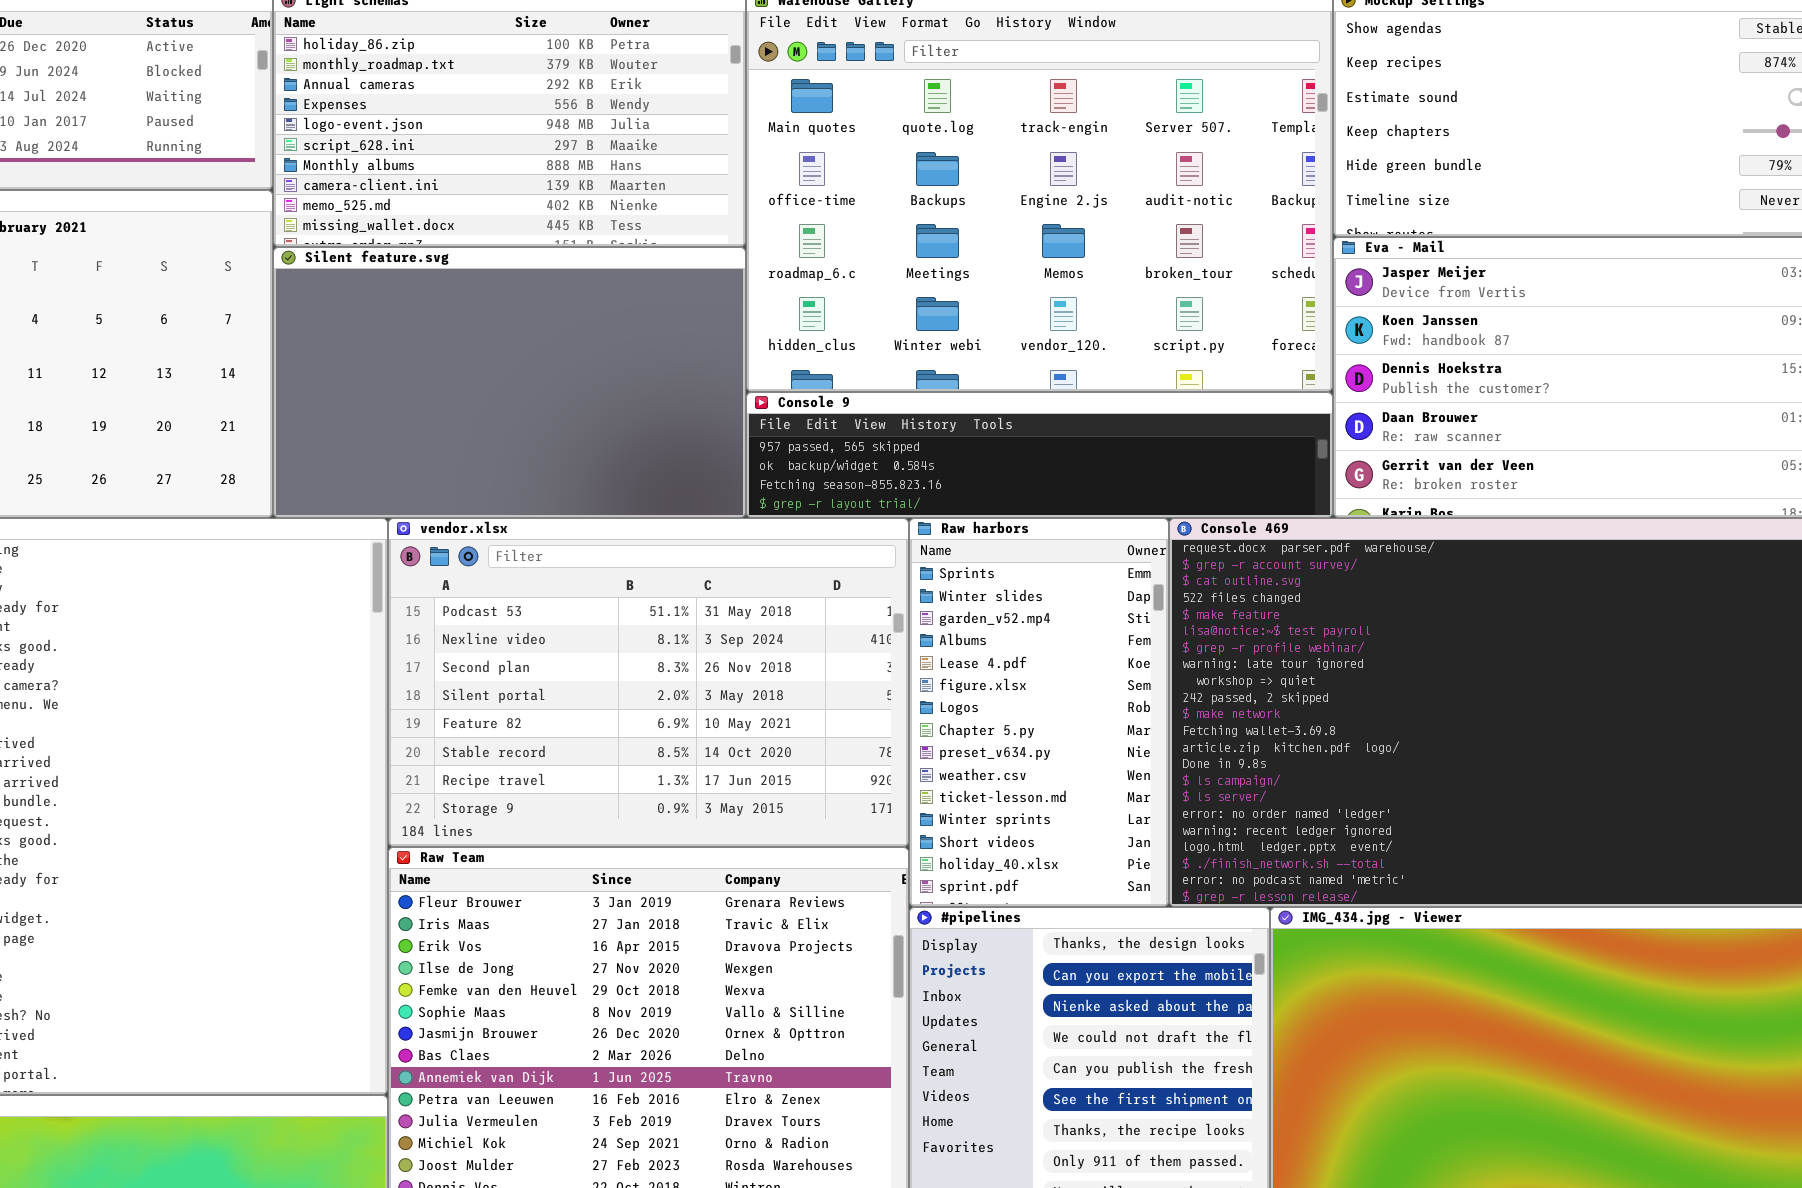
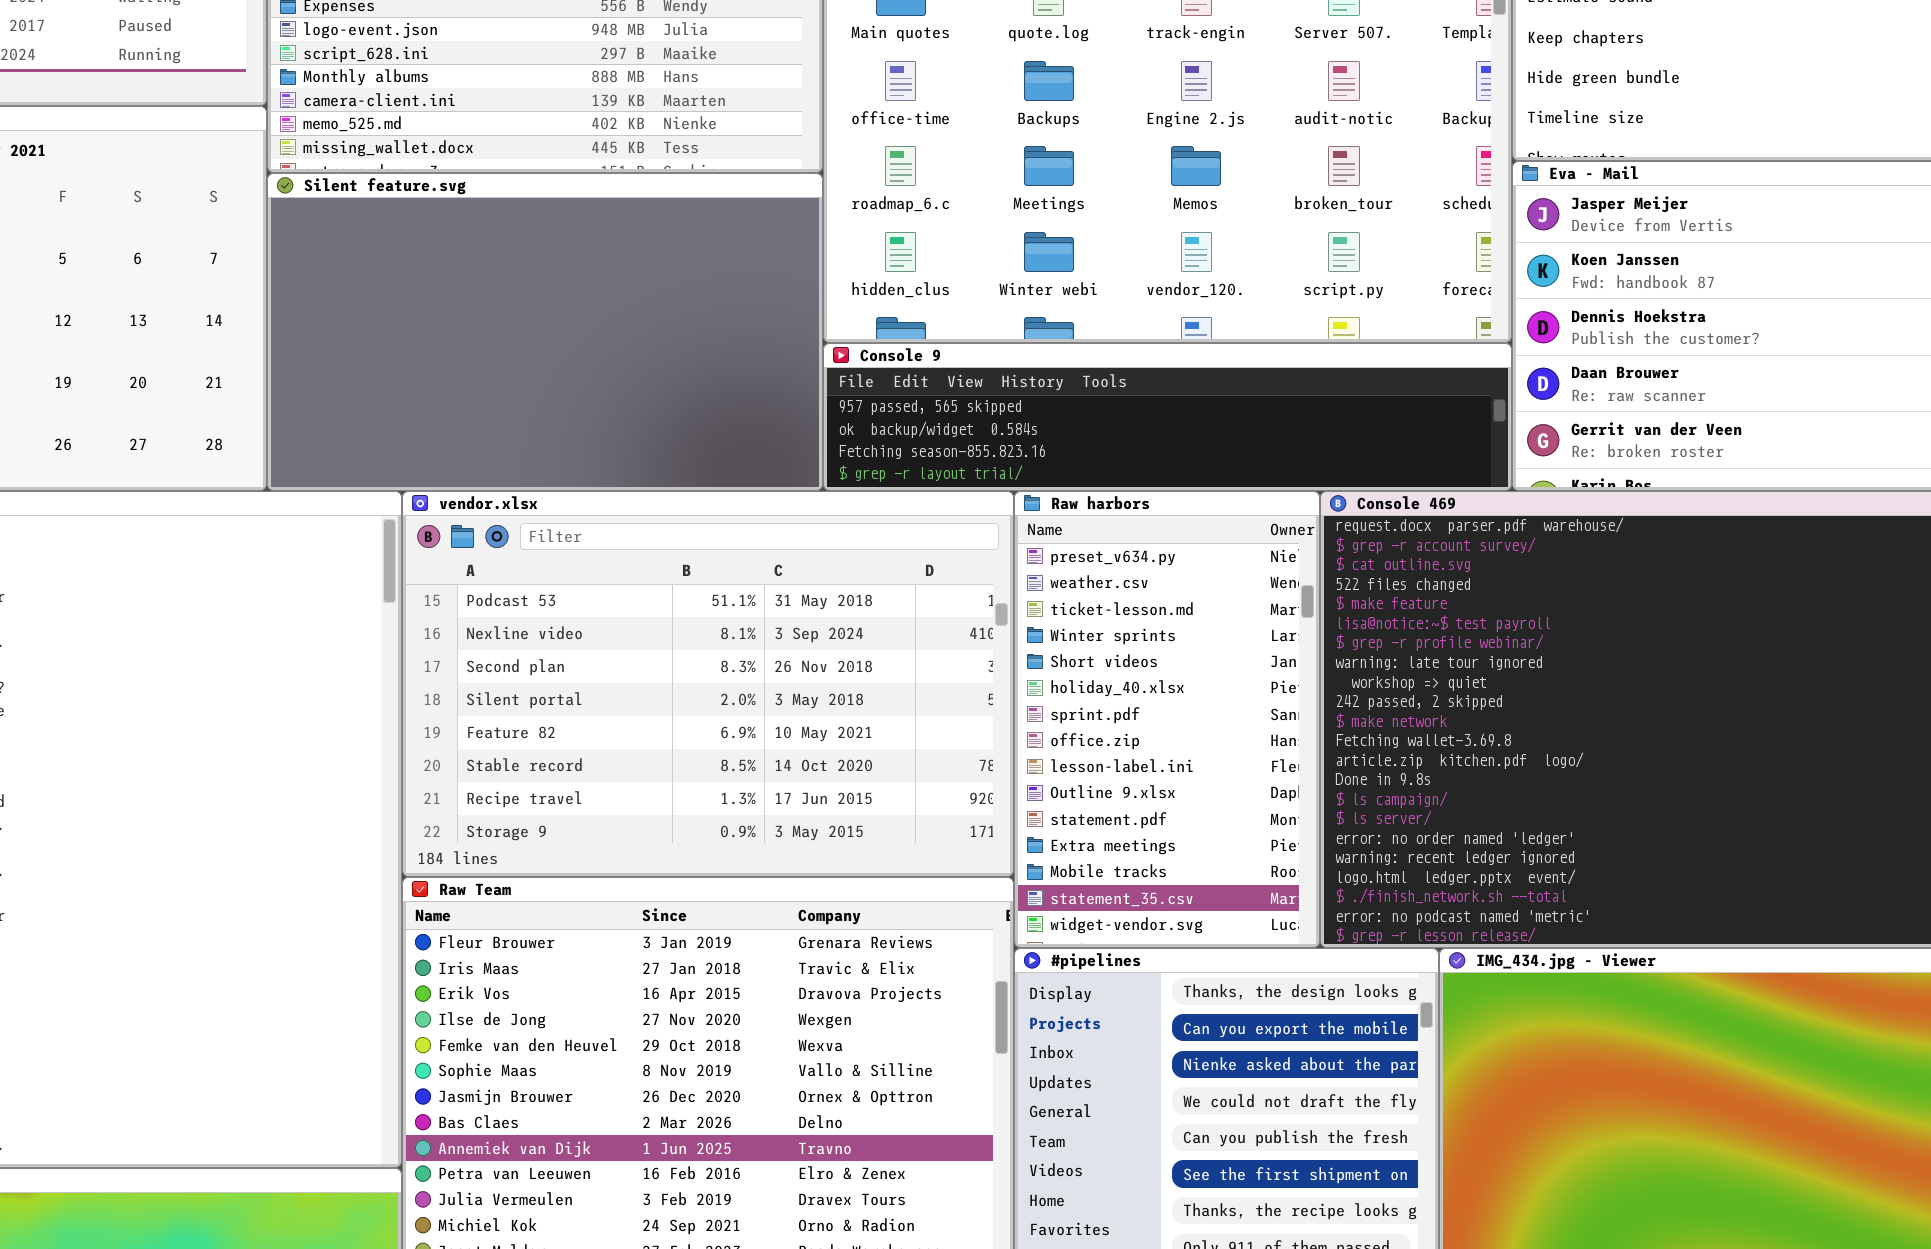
Raw harbors: [909,518,1169,907] -> [1014,491,1320,948], scrolled down 8 rows

